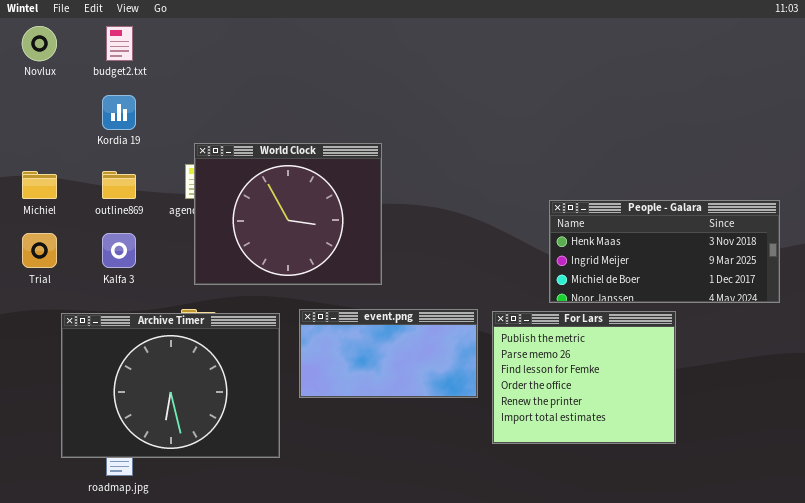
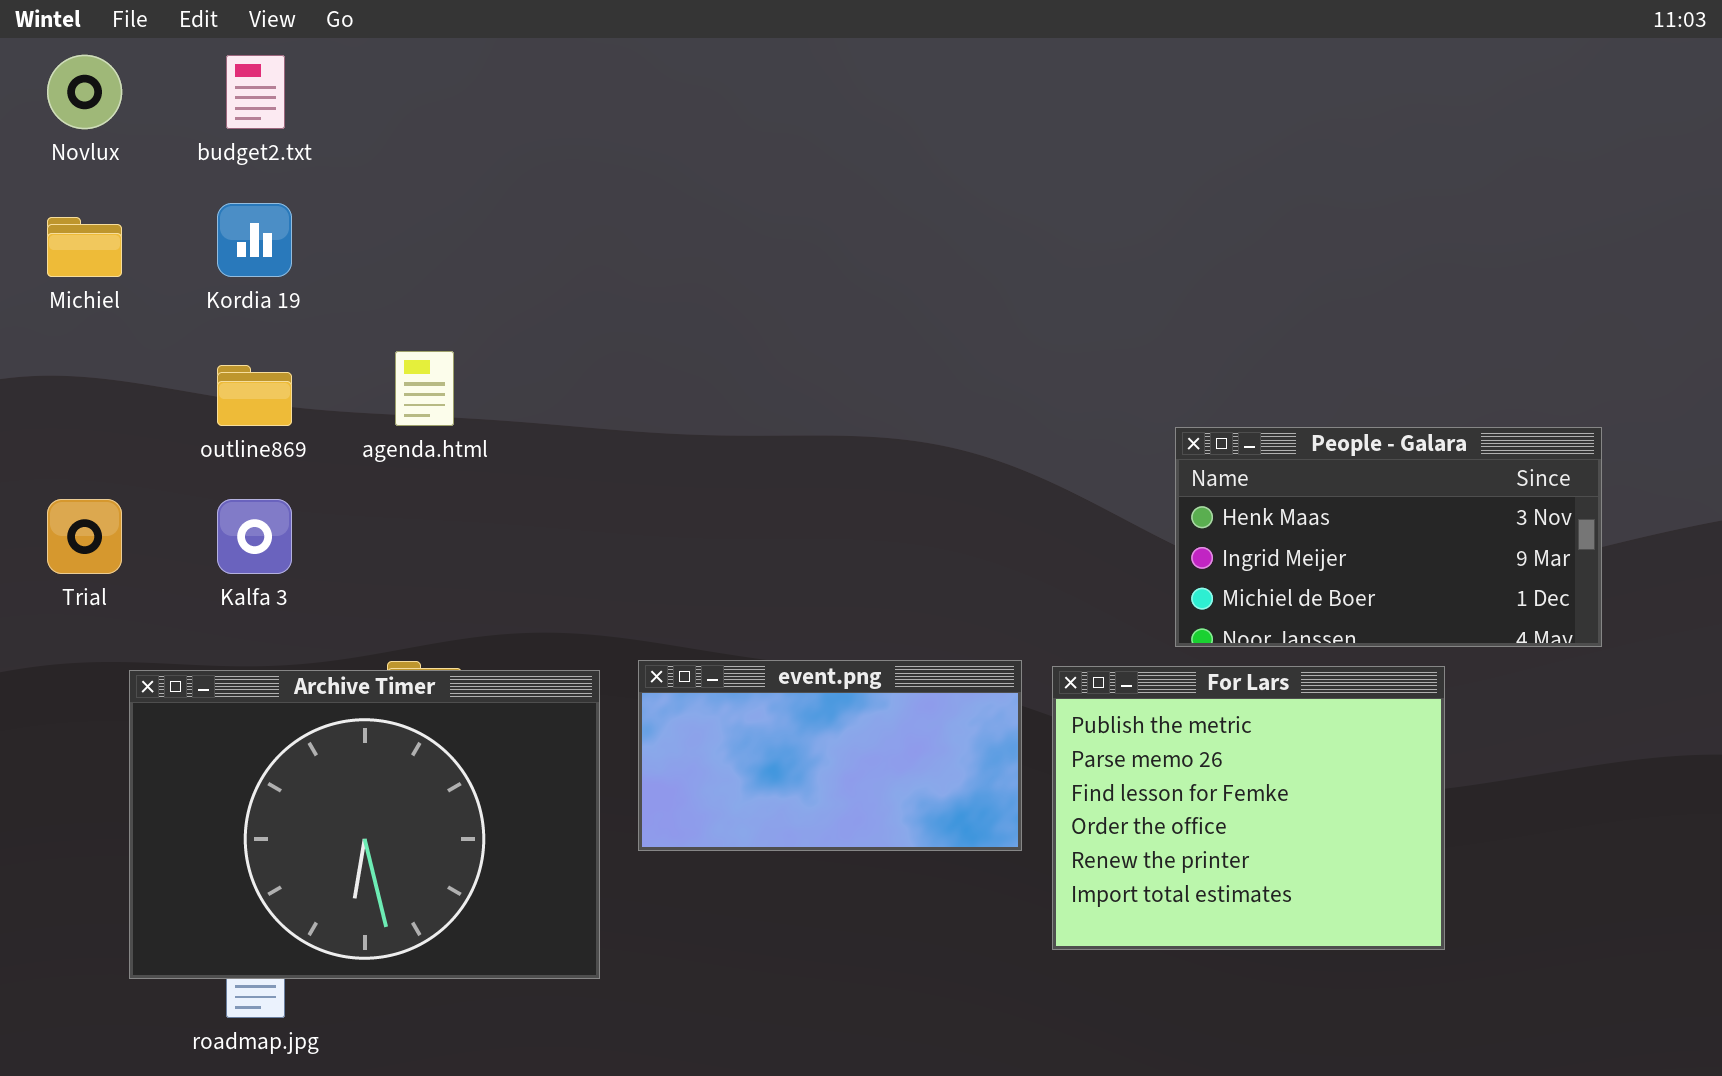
World Clock: [194,143,382,285] -> none, closed
Michiel: [22,171,57,199] -> [47,217,122,277], moved
People - Galara: [549,200,780,303] -> [1175,427,1602,647], resized

